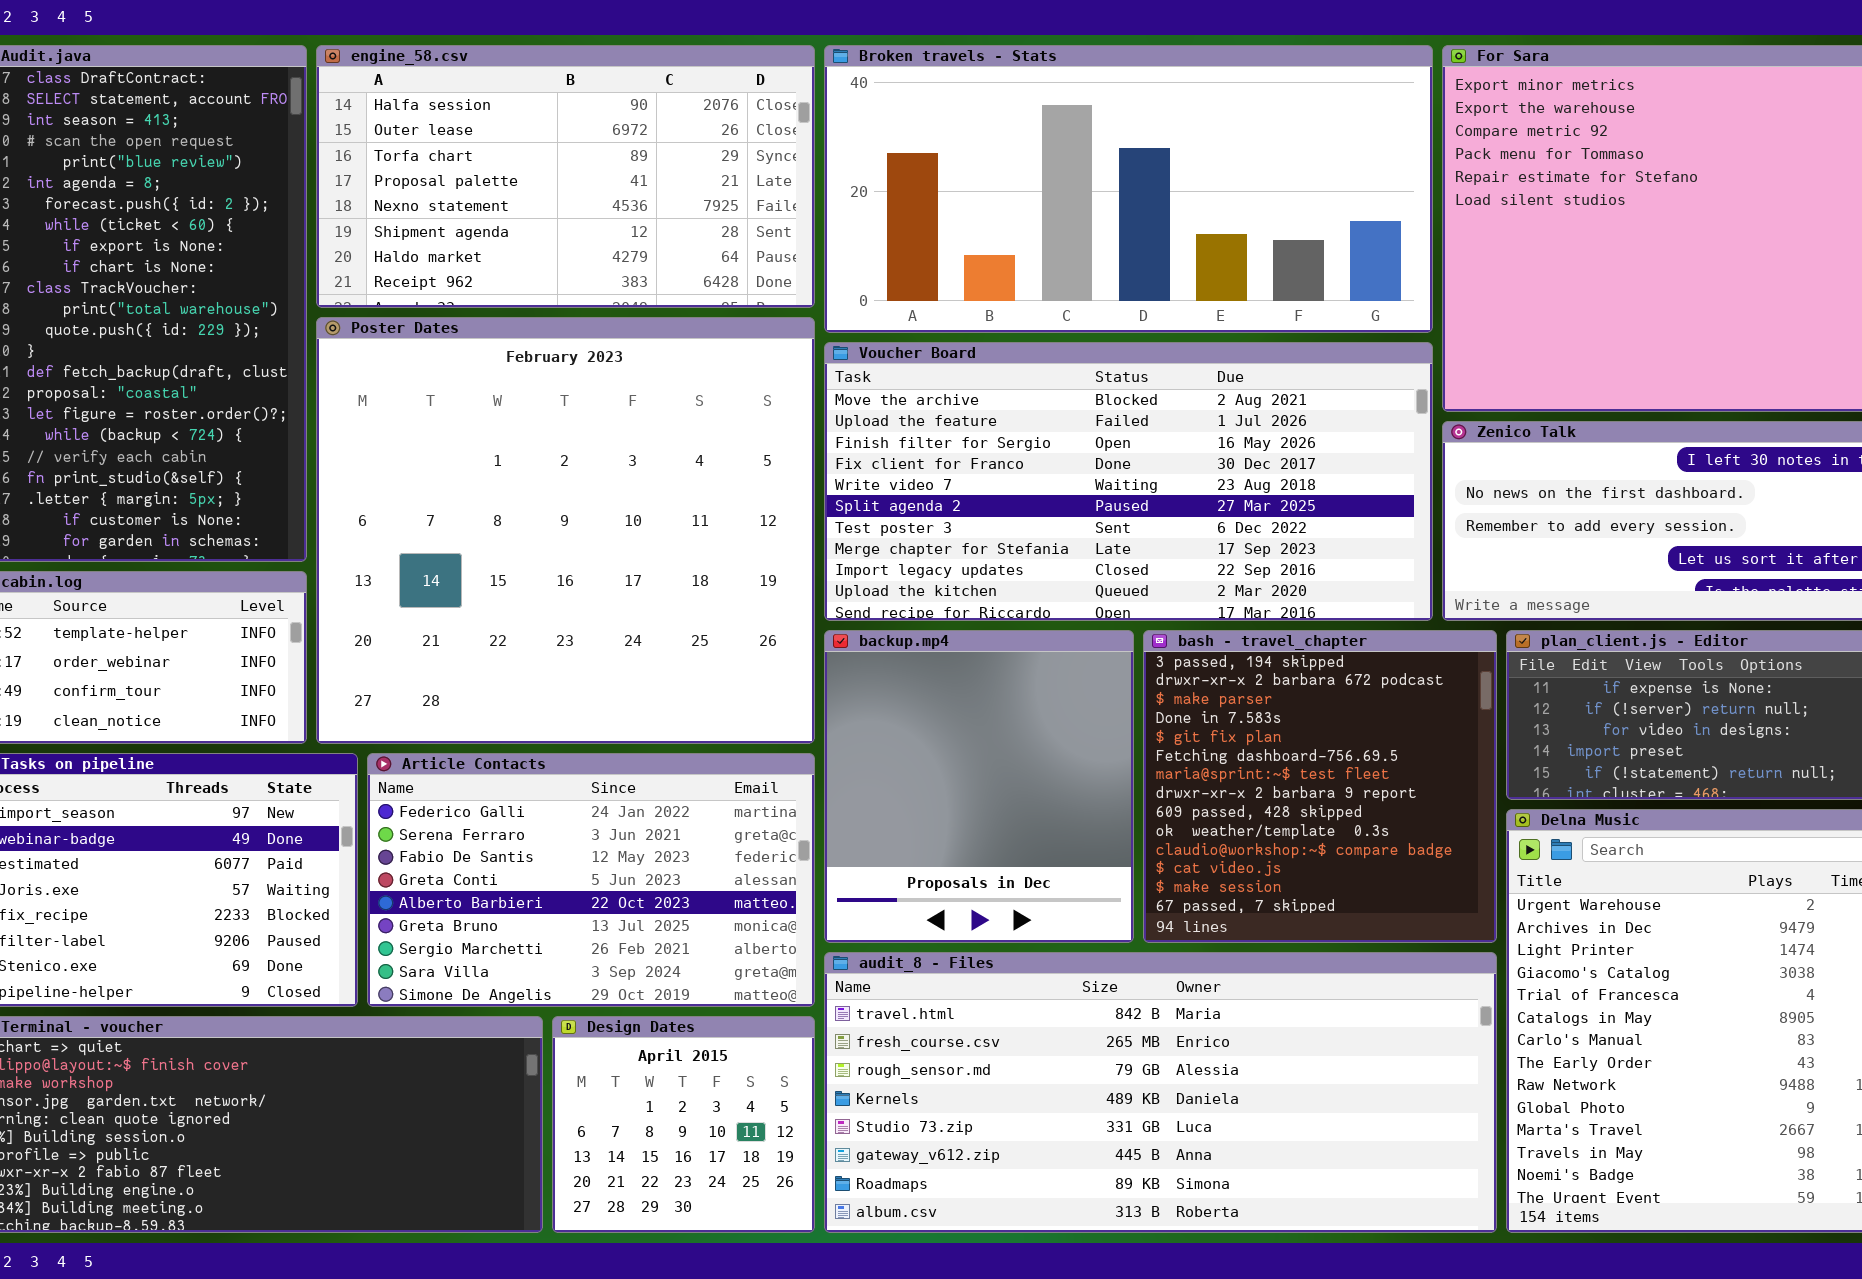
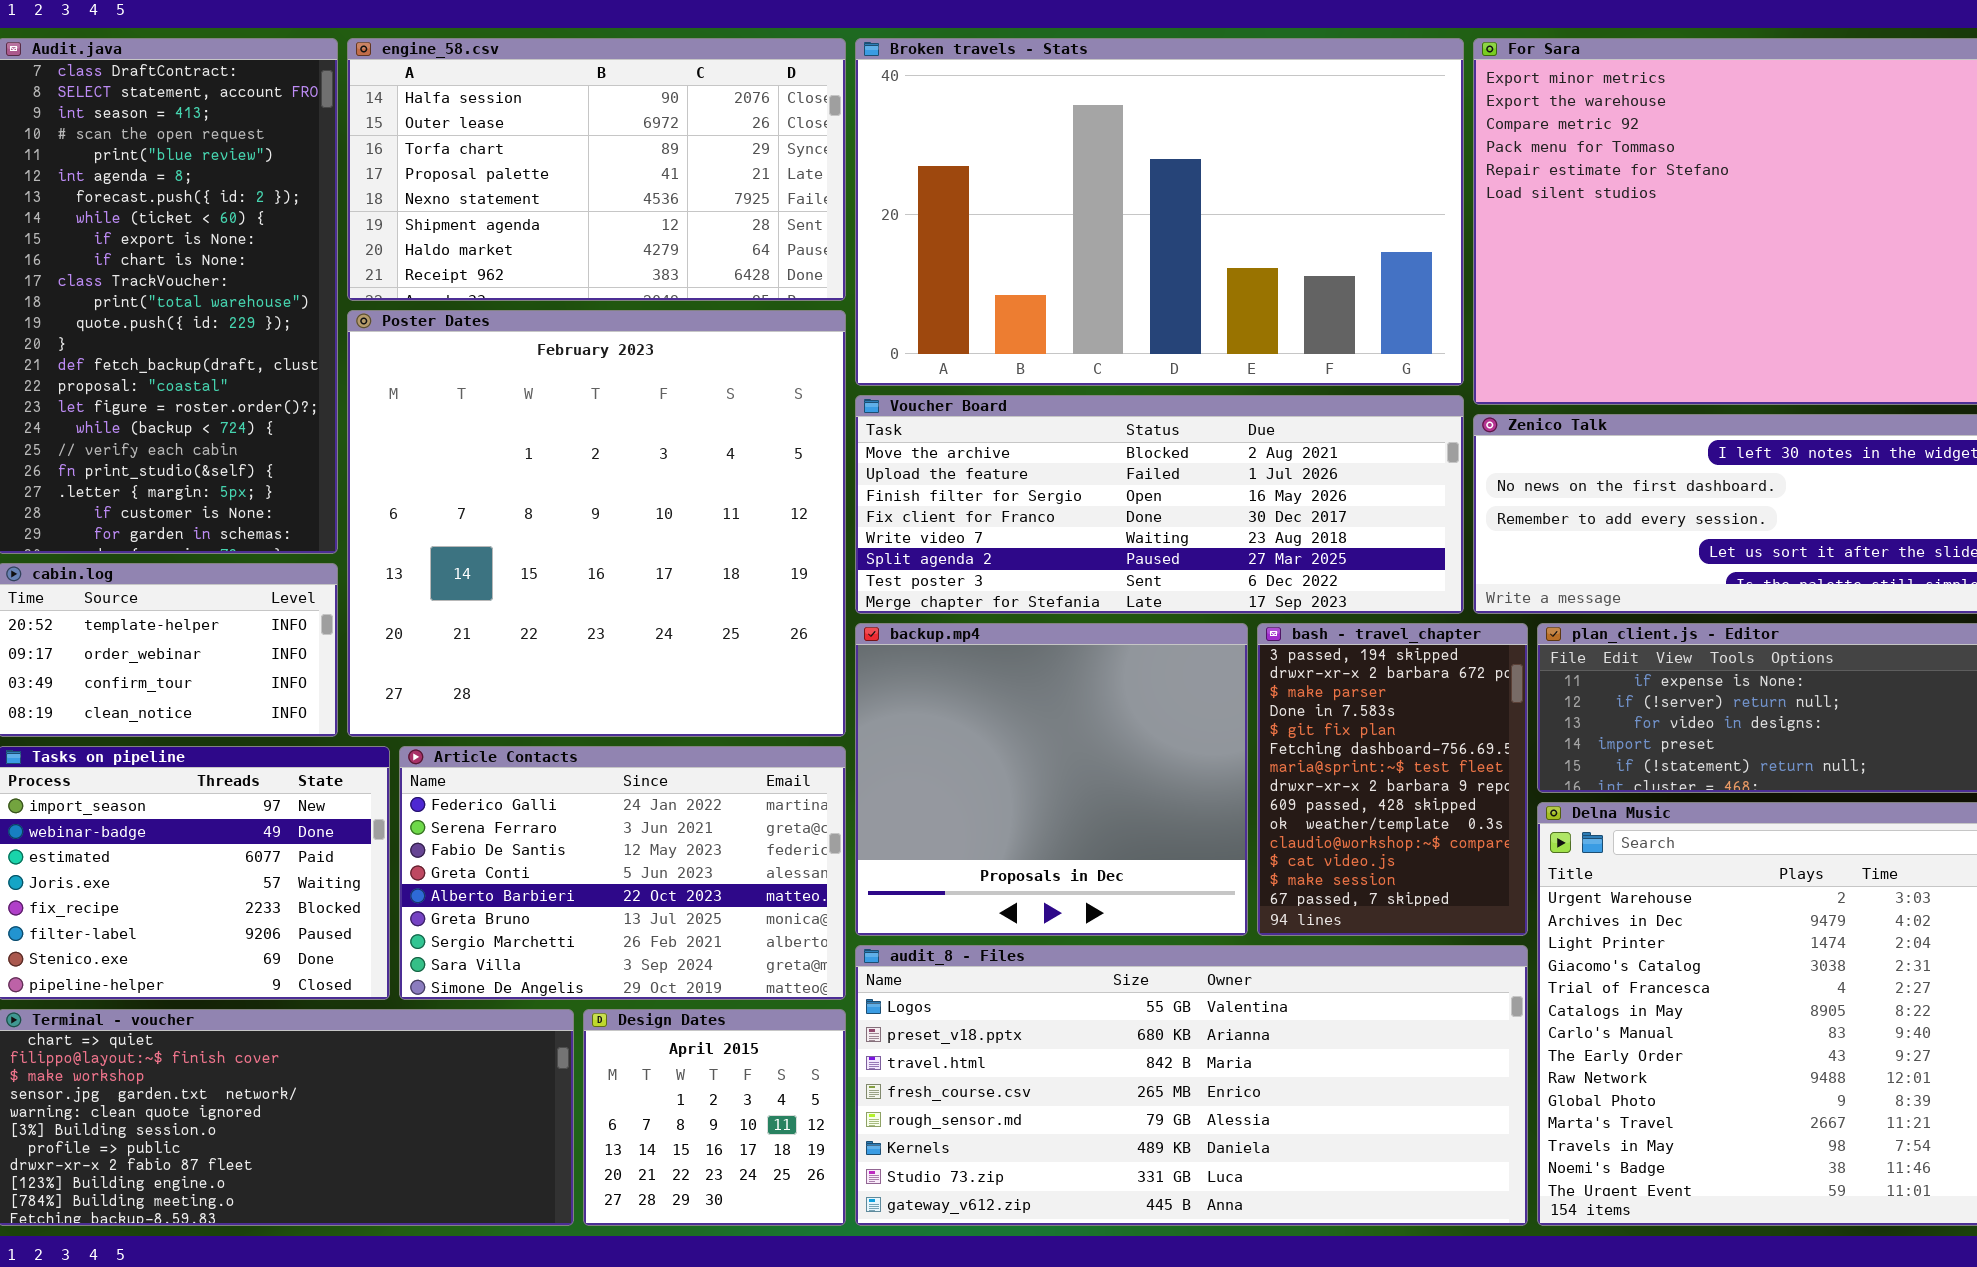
Broken travels - Stats: [824,45,1433,333] -> [855,38,1464,386], resized
Voucher Board: [824,342,1433,621] -> [855,395,1464,614], resized
backup.mp4: [824,630,1134,943] -> [855,623,1248,936], resized
bash - travel_chapter: [1143,630,1497,943] -> [1257,623,1528,936], resized
audit_8 - Files: [824,952,1497,1233] -> [855,945,1528,1226], scrolled up 2 rows

